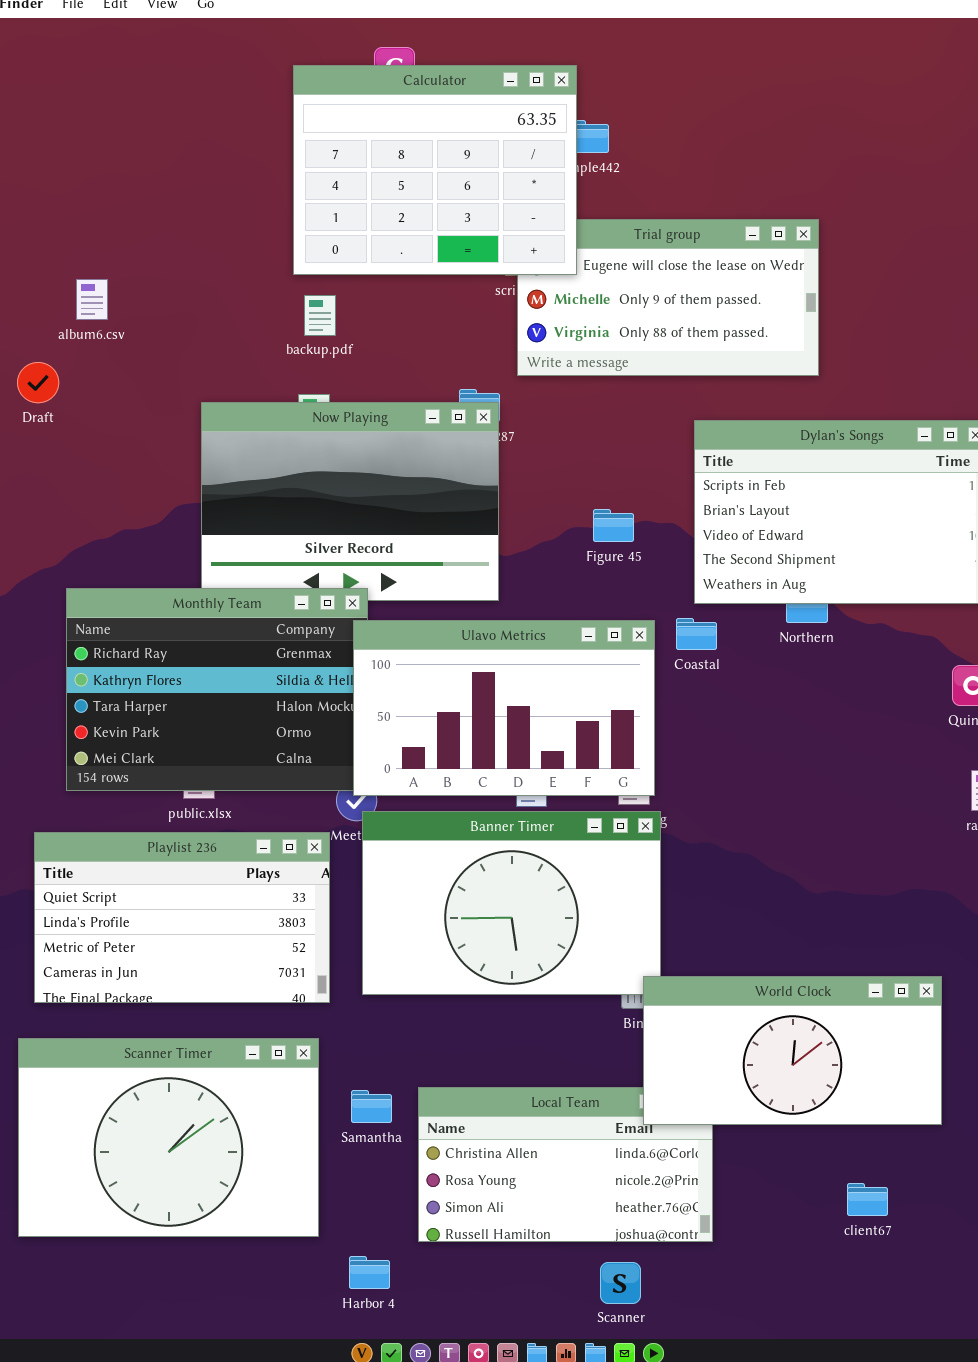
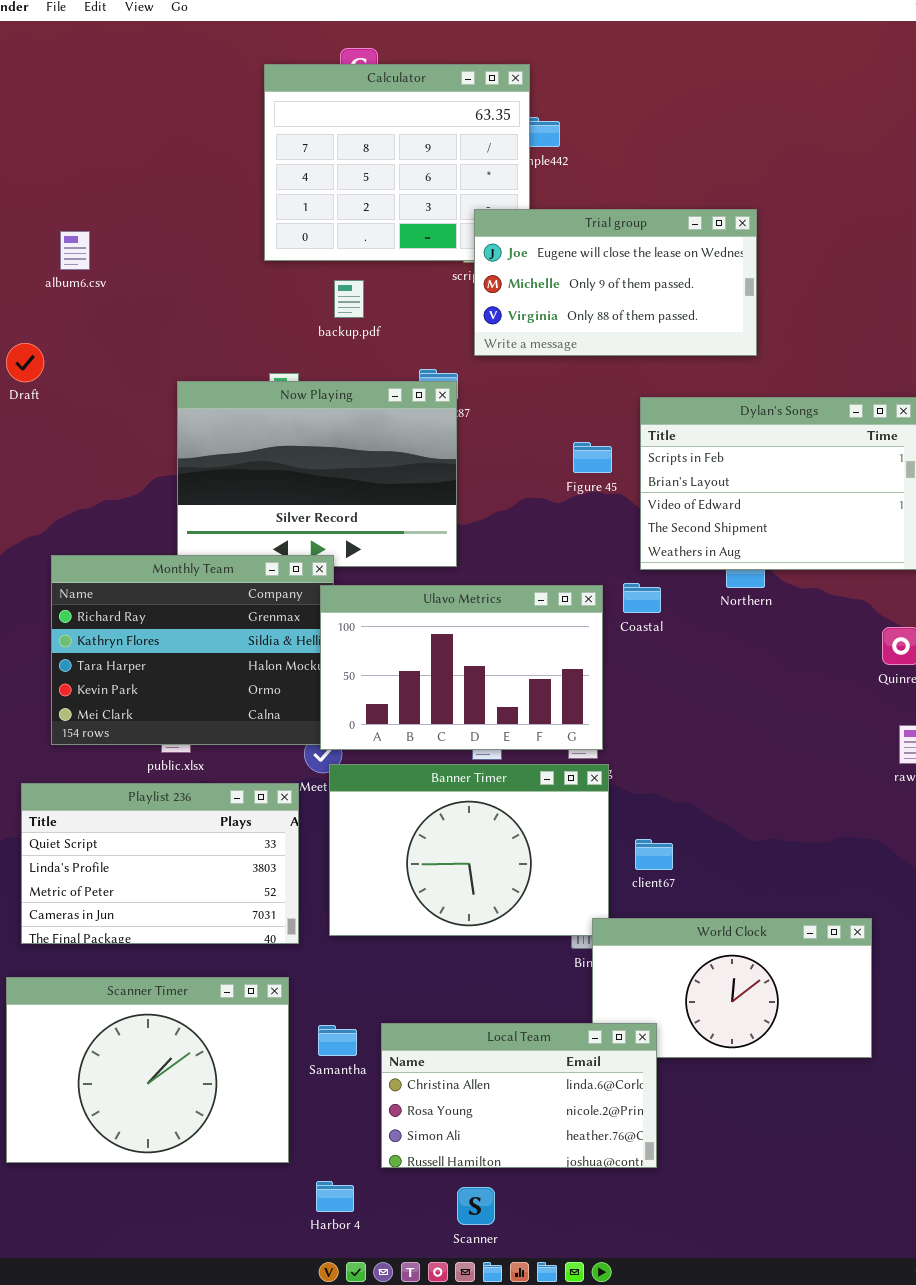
Trial group: [517,219,819,376] -> [474,209,757,356], raised
album6.csv: [76,279,108,320] -> [60,231,90,270], moved
backup.pdf: [304,295,336,336] -> [334,280,364,318], moved
Figure 45: [593,509,634,542] -> [573,442,612,473], moved
Local Team: [418,1087,713,1242] -> [381,1023,657,1168], raised
client67: [847,1183,888,1216] -> [635,839,673,870], moved
Scanner: [600,1262,641,1304] -> [457,1187,495,1225], moved

